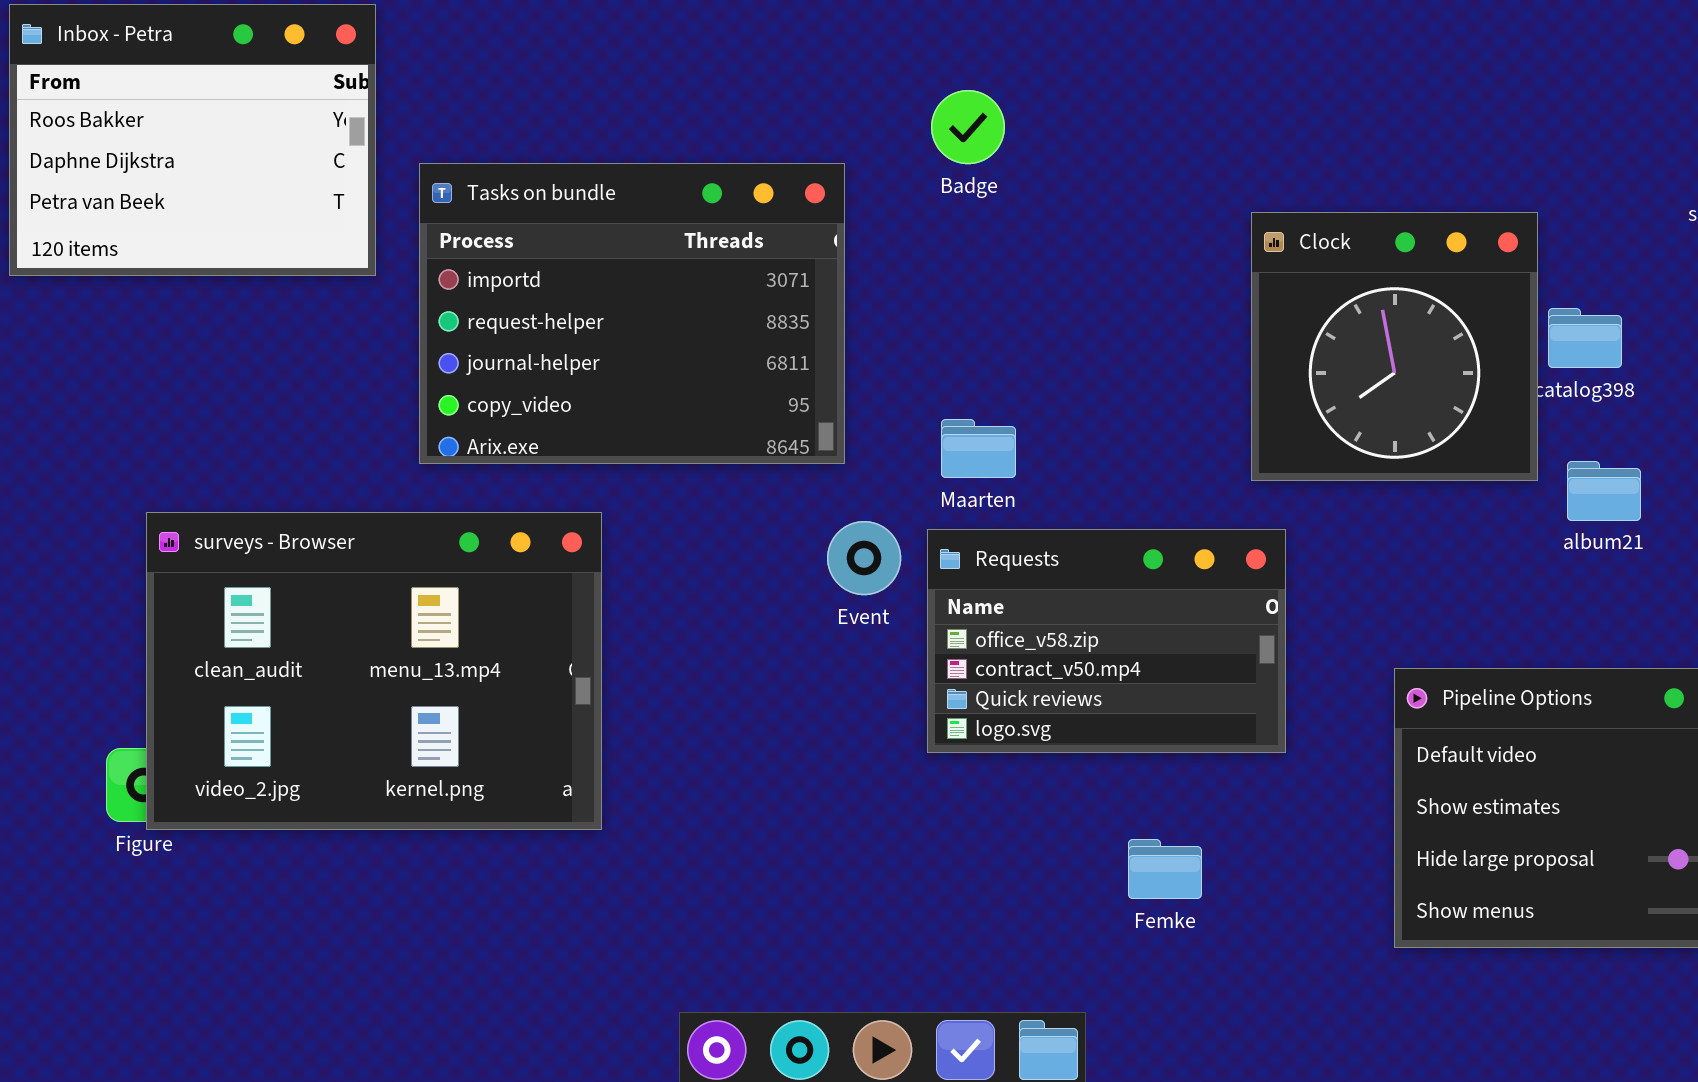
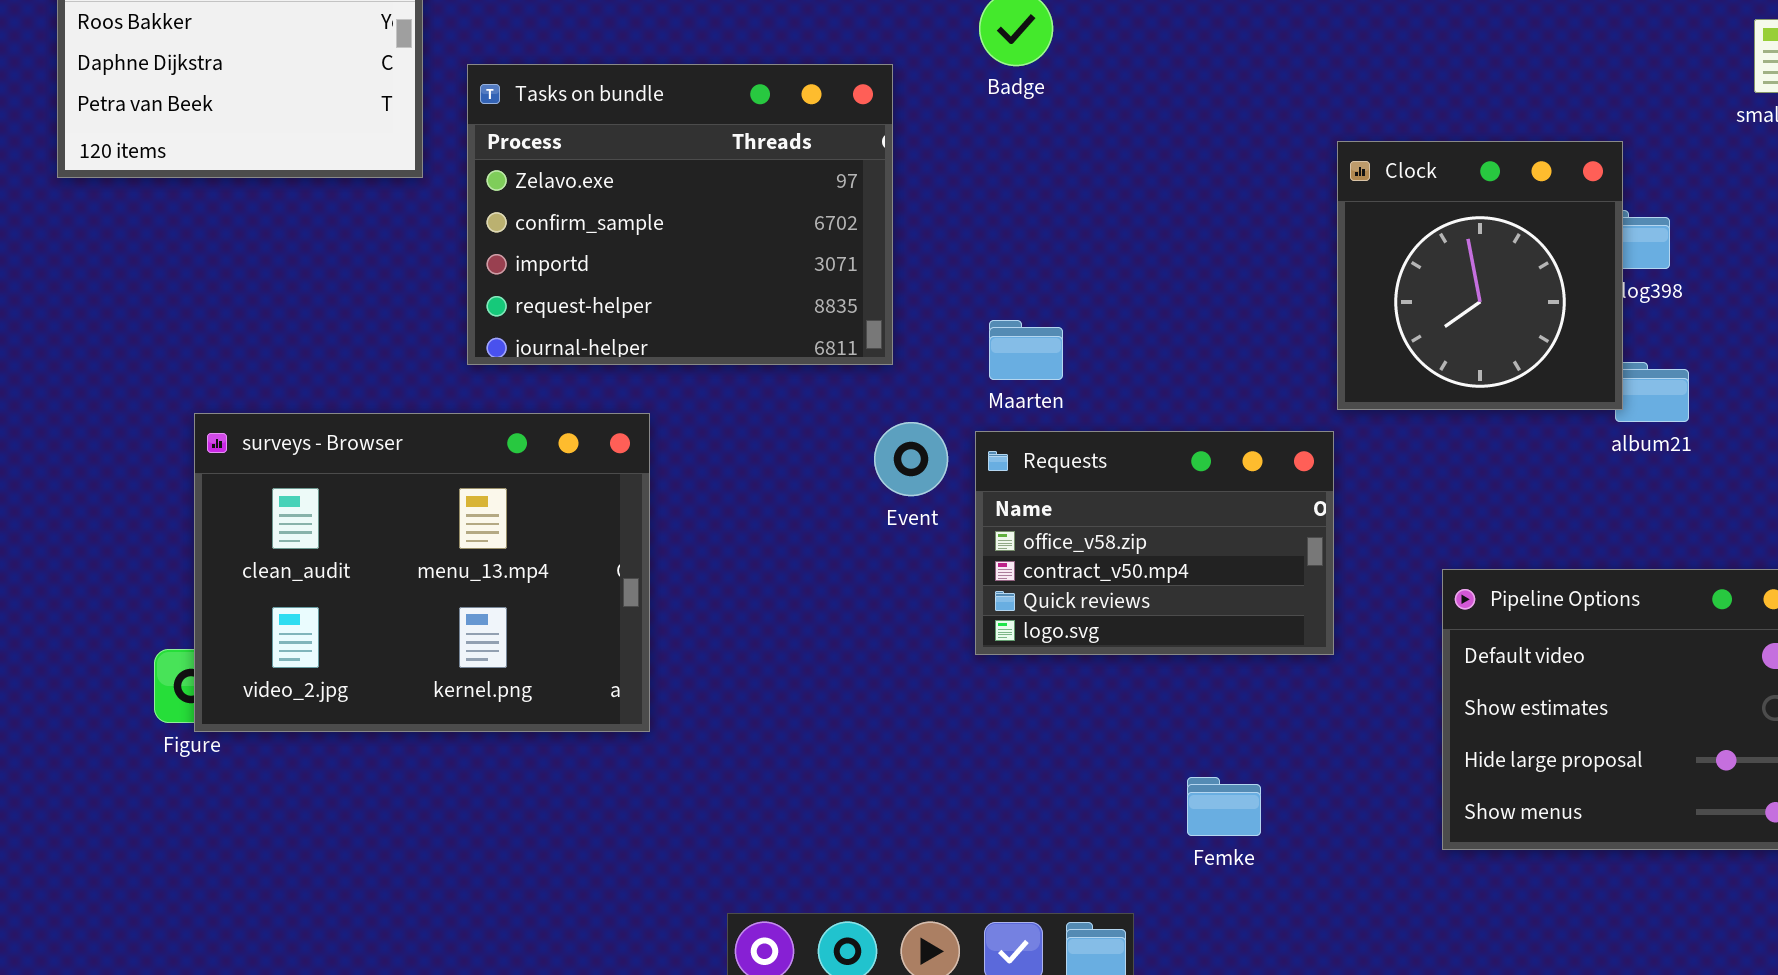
Tasks on bundle: [419,163,845,464] -> [467,64,893,365], scrolled up 2 rows
Clock: [1251,212,1538,481] -> [1337,141,1623,410], moved
Femke: [1128,839,1202,899] -> [1187,777,1261,836], moved

